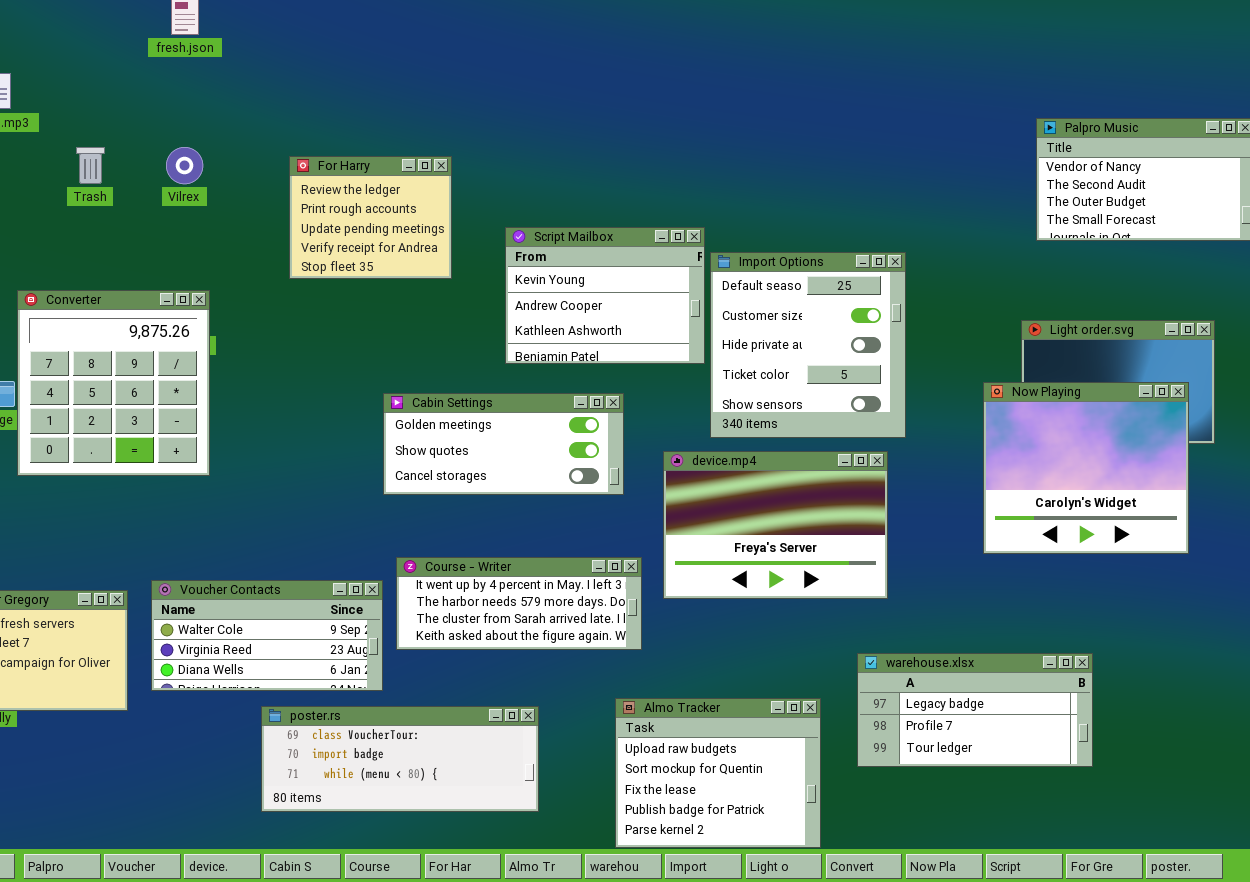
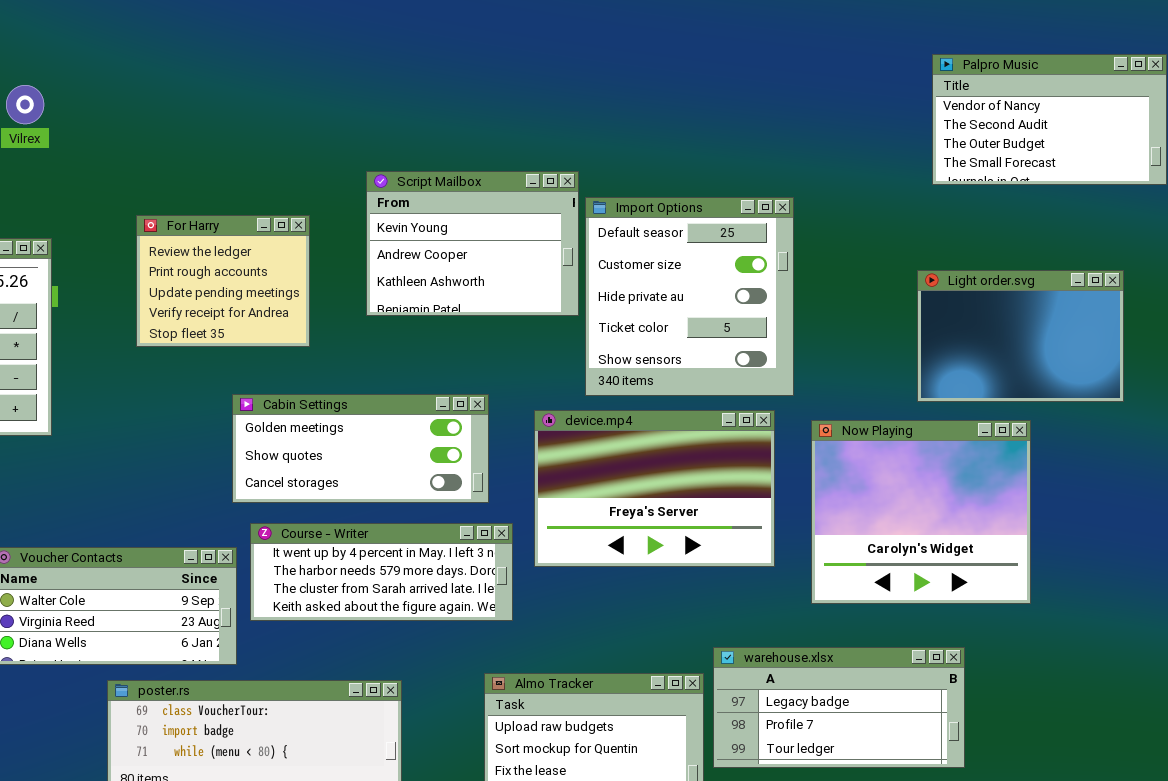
For Harry: [289,156,452,279] -> [136,215,310,347], moved
Now Playing: [983,382,1189,554] -> [811,420,1031,604], moved
Cabin Settings: [383,393,624,495] -> [232,394,489,503], moved
warehouse.xlsx: [857,653,1093,767] -> [713,647,965,768], moved

